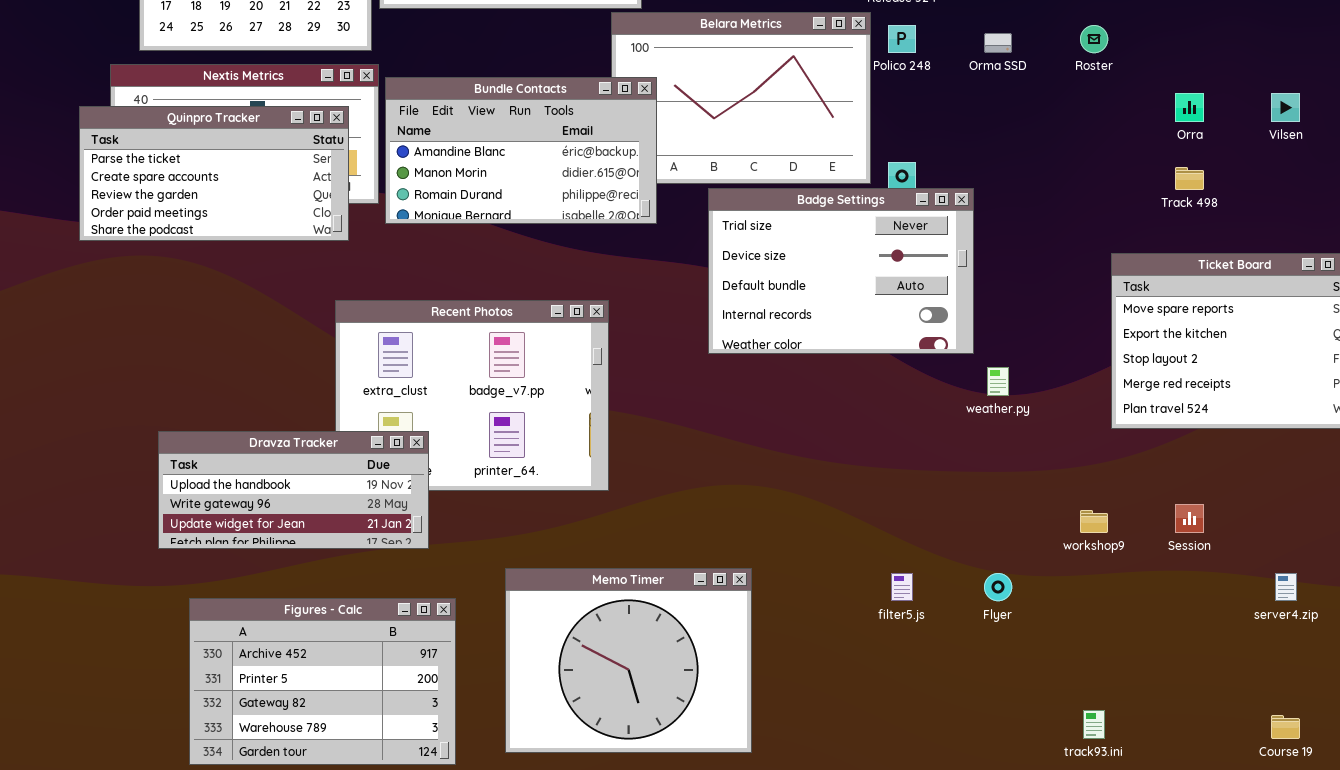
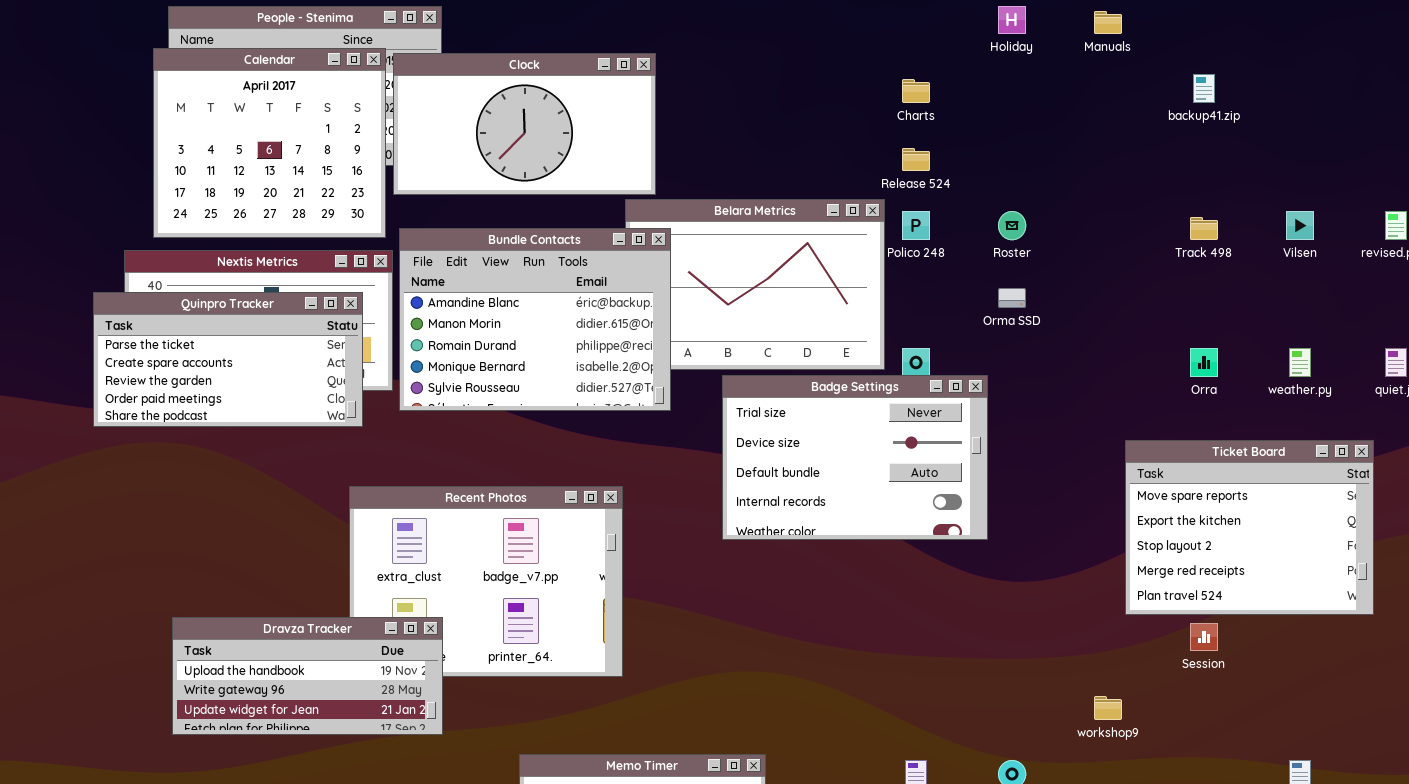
Roster: [1080,25,1108,53] -> [998,211,1026,240], moved
Orma SSD: [984,33,1012,53] -> [998,288,1026,308], moved
Bundle Contacts: [385,77,657,224] -> [399,228,671,411], resized
Orra: [1175,93,1204,122] -> [1190,348,1218,377], moved
Vilsen: [1271,93,1300,122] -> [1286,211,1314,240], moved
Track 498: [1175,167,1204,190] -> [1190,217,1218,240], moved
weather.py: [987,367,1009,396] -> [1289,348,1311,377], moved
Session: [1175,504,1204,533] -> [1190,623,1218,651], moved

